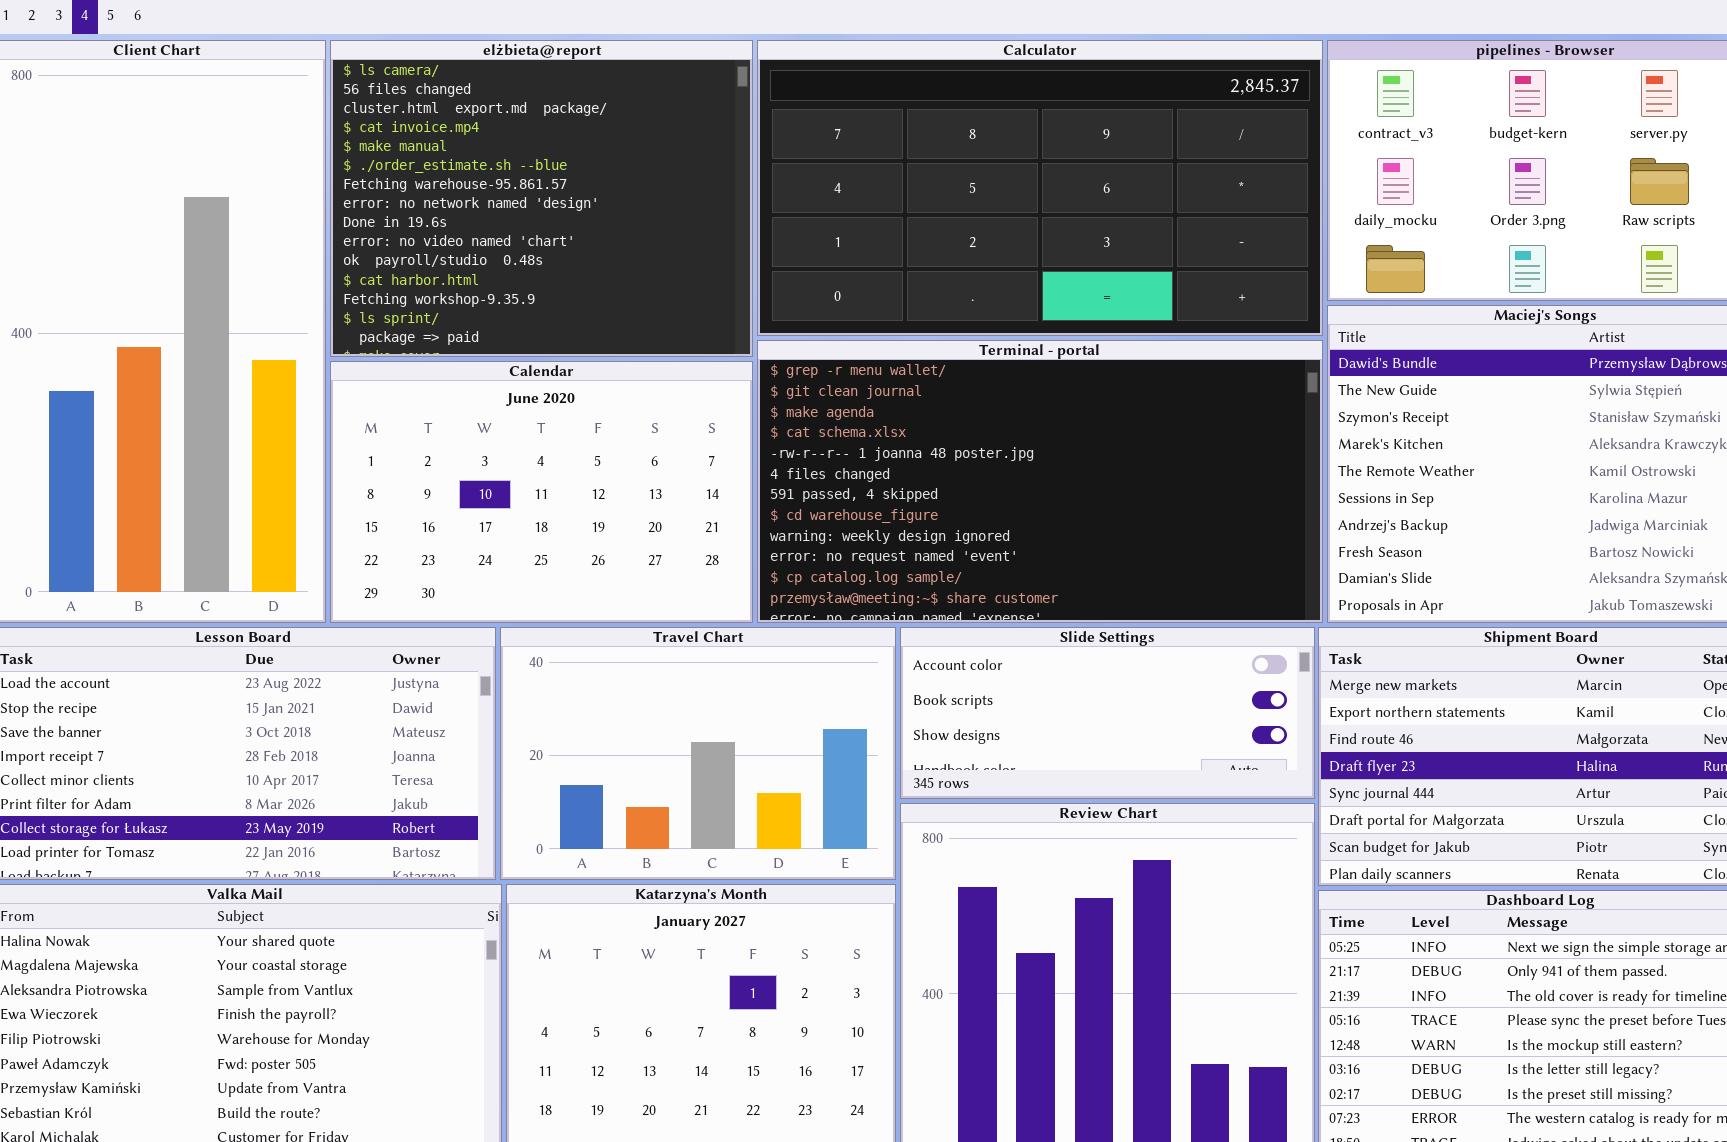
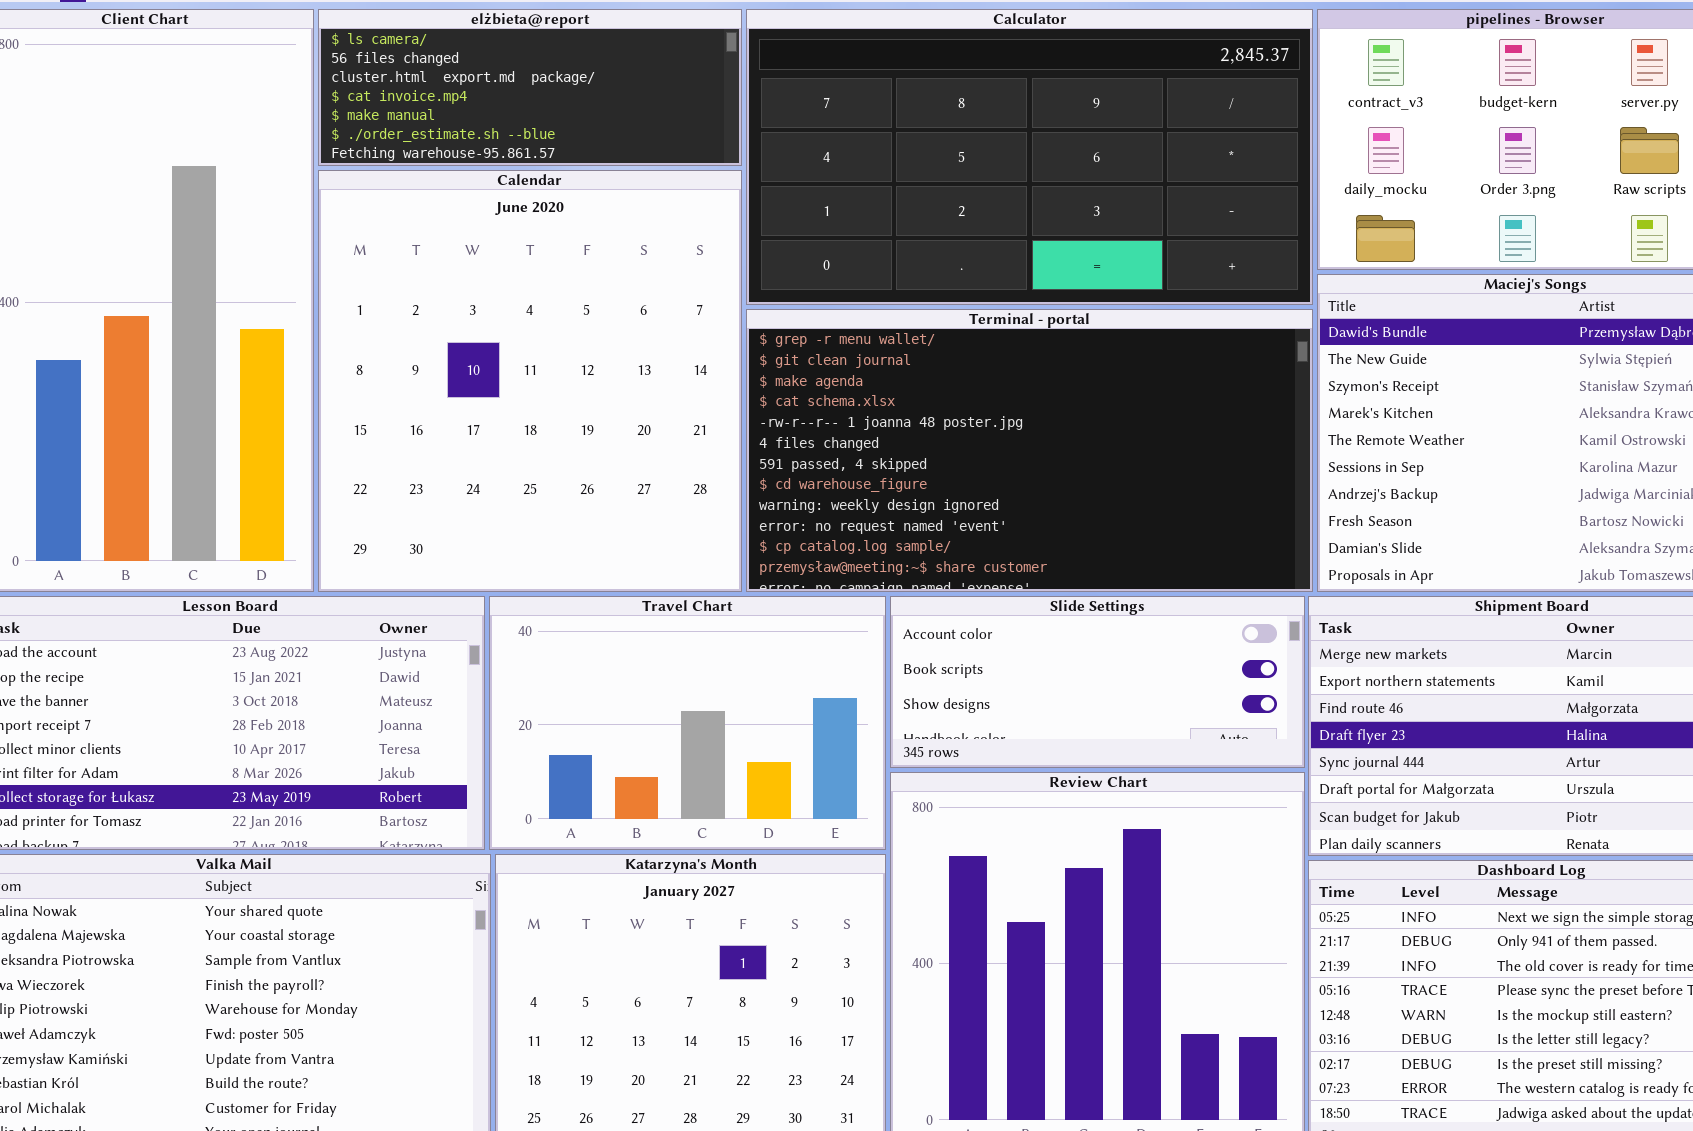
elżbieta@report: [330,40,753,357] -> [318,9,742,166], resized
Calendar: [330,361,753,623] -> [318,170,742,592], resized

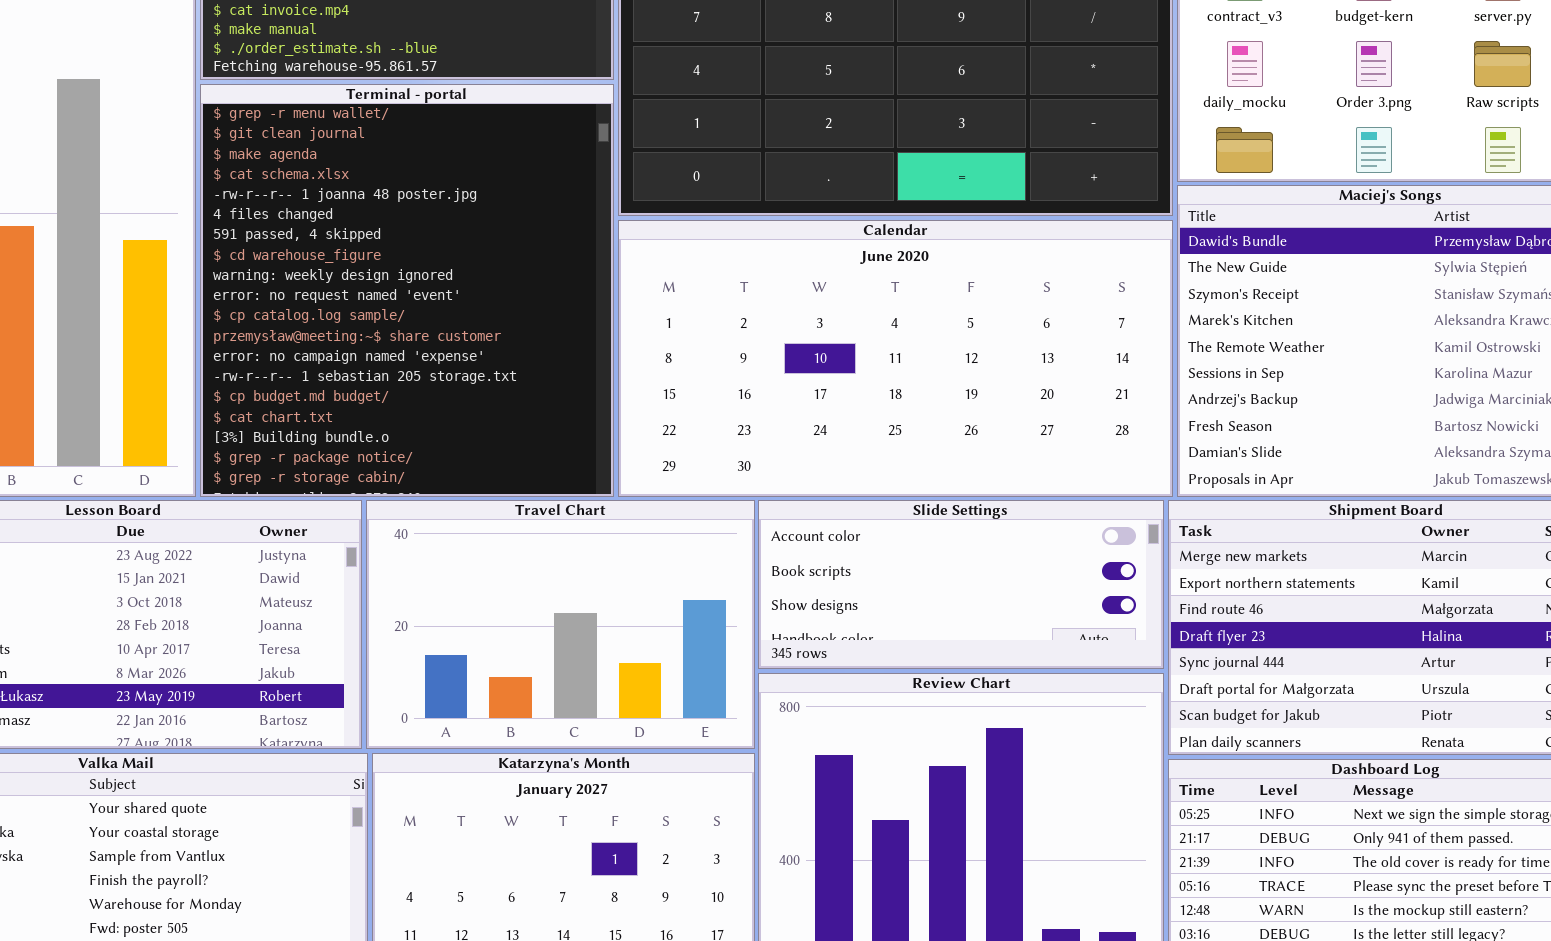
Calendar: [318,170,742,592] -> [618,220,1173,497], moved, resized
Terminal - portal: [746,309,1313,592] -> [200,84,614,497], moved, resized

